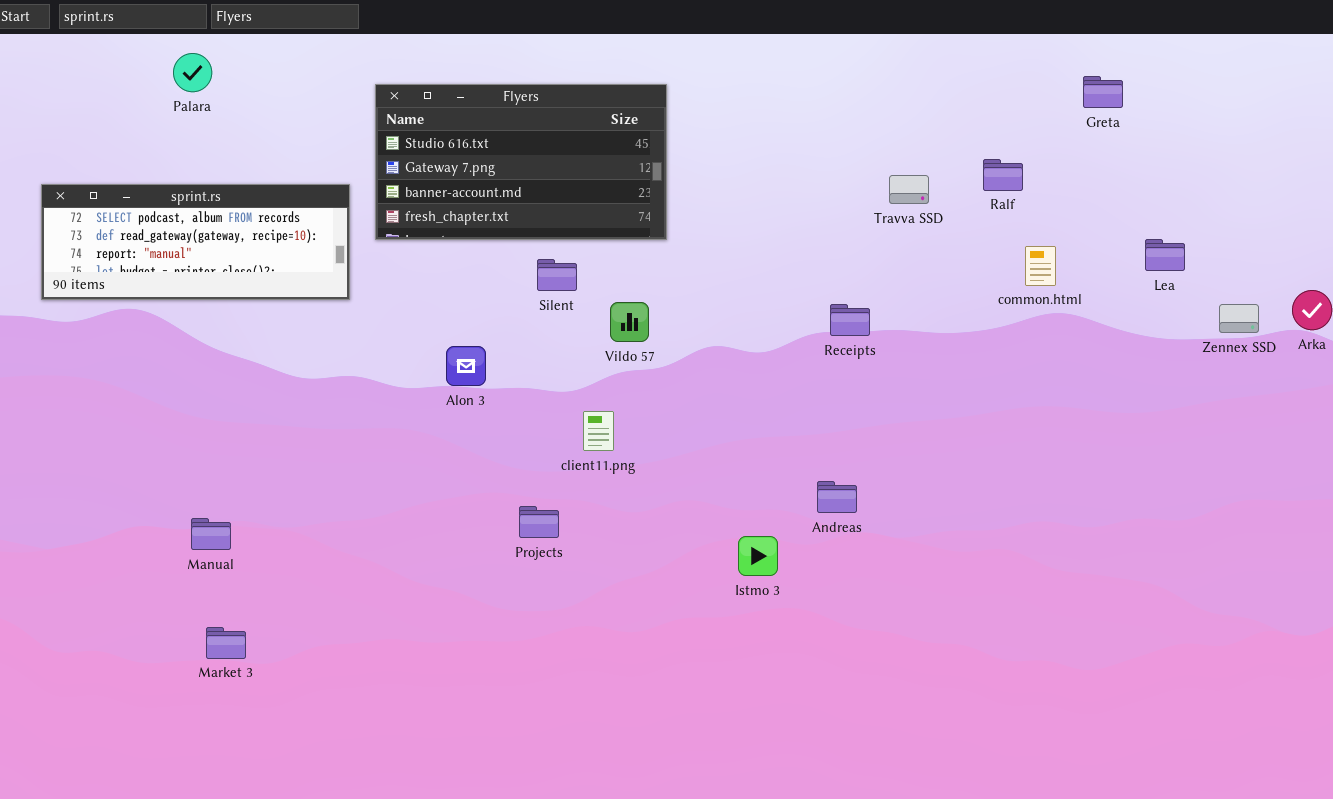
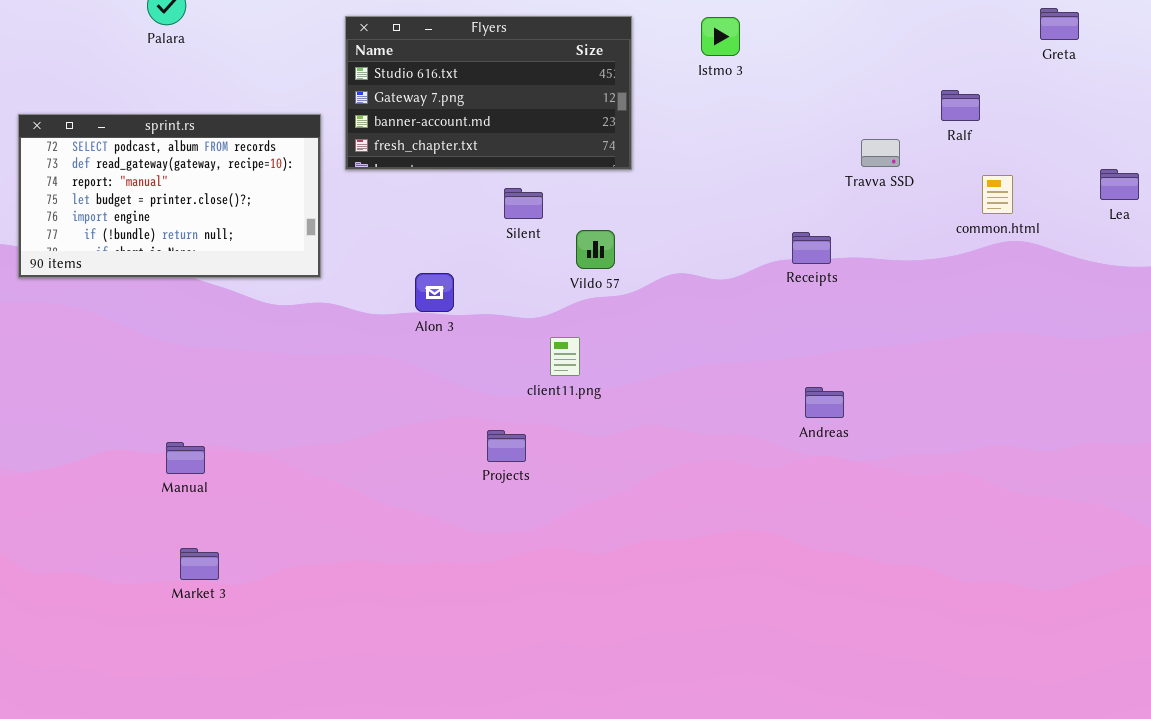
Travva SSD: [889,175,929,204] -> [861,139,900,167], moved
sprint.rs: [41,184,350,300] -> [18,114,321,278], resized
Andreas: [817,481,857,513] -> [805,387,844,418], moved
Istmo 3: [738,536,778,576] -> [701,17,740,56], moved

